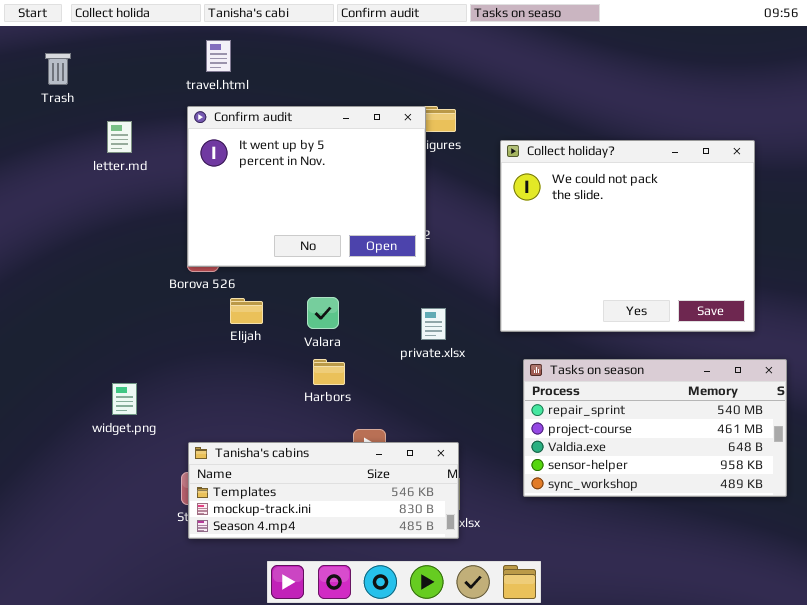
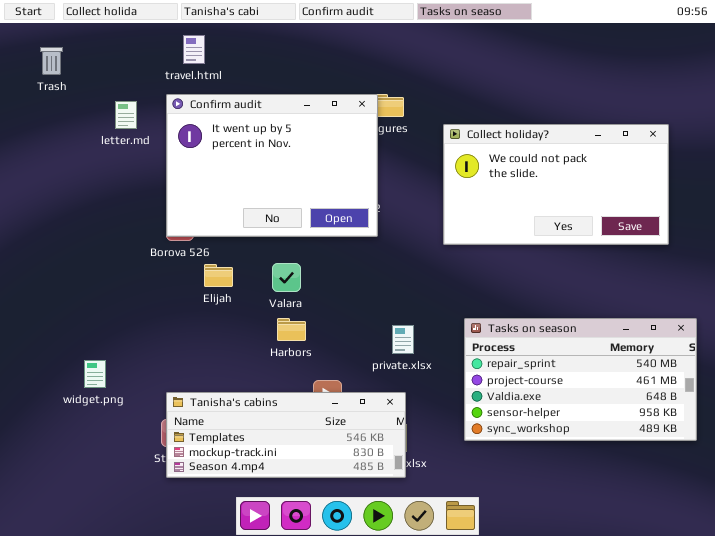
letter.md: [107,121,132,153] -> [115,101,137,129], moved
Collect holiday?: [500,140,755,332] -> [443,124,669,245], resized
private.xlsx: [421,308,446,340] -> [392,325,414,354], moved
widget.png: [112,383,137,415] -> [84,360,106,388], moved

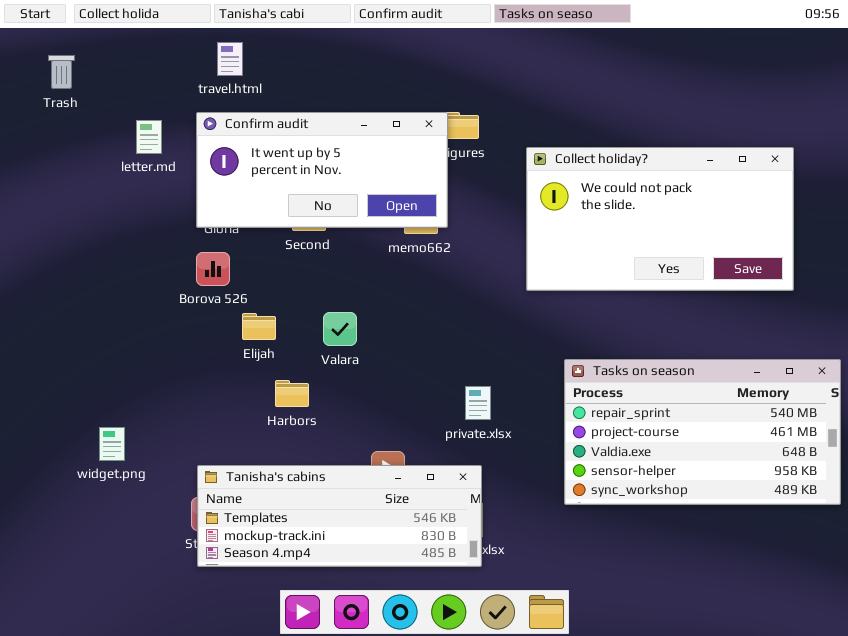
Confirm audit: [166,94,378,237] -> [196,112,448,228], resized
Harbors: [277,318,306,341] -> [275,380,309,407], moved
Tasks on season: [464,318,697,441] -> [564,359,841,505], moved

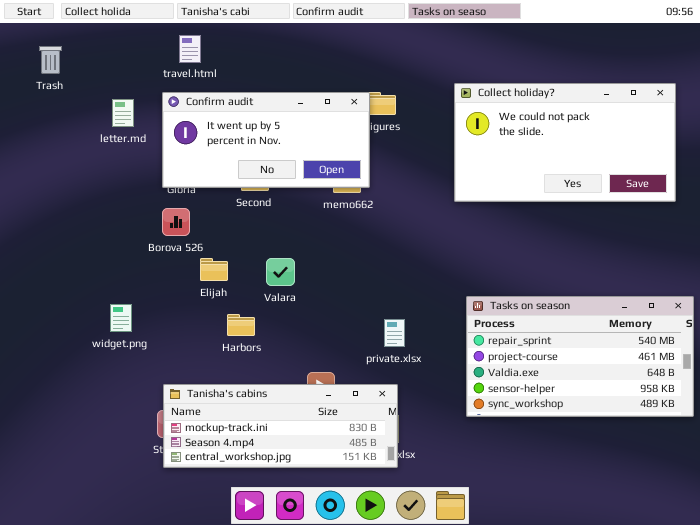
Collect holiday?: [526,147,794,291] -> [454,83,676,202], moved
widget.png: [99,427,125,461] -> [110,304,132,332], moved
Tanisha's cabins: [197,465,482,567] -> [163,384,398,468], scrolled down 1 row

